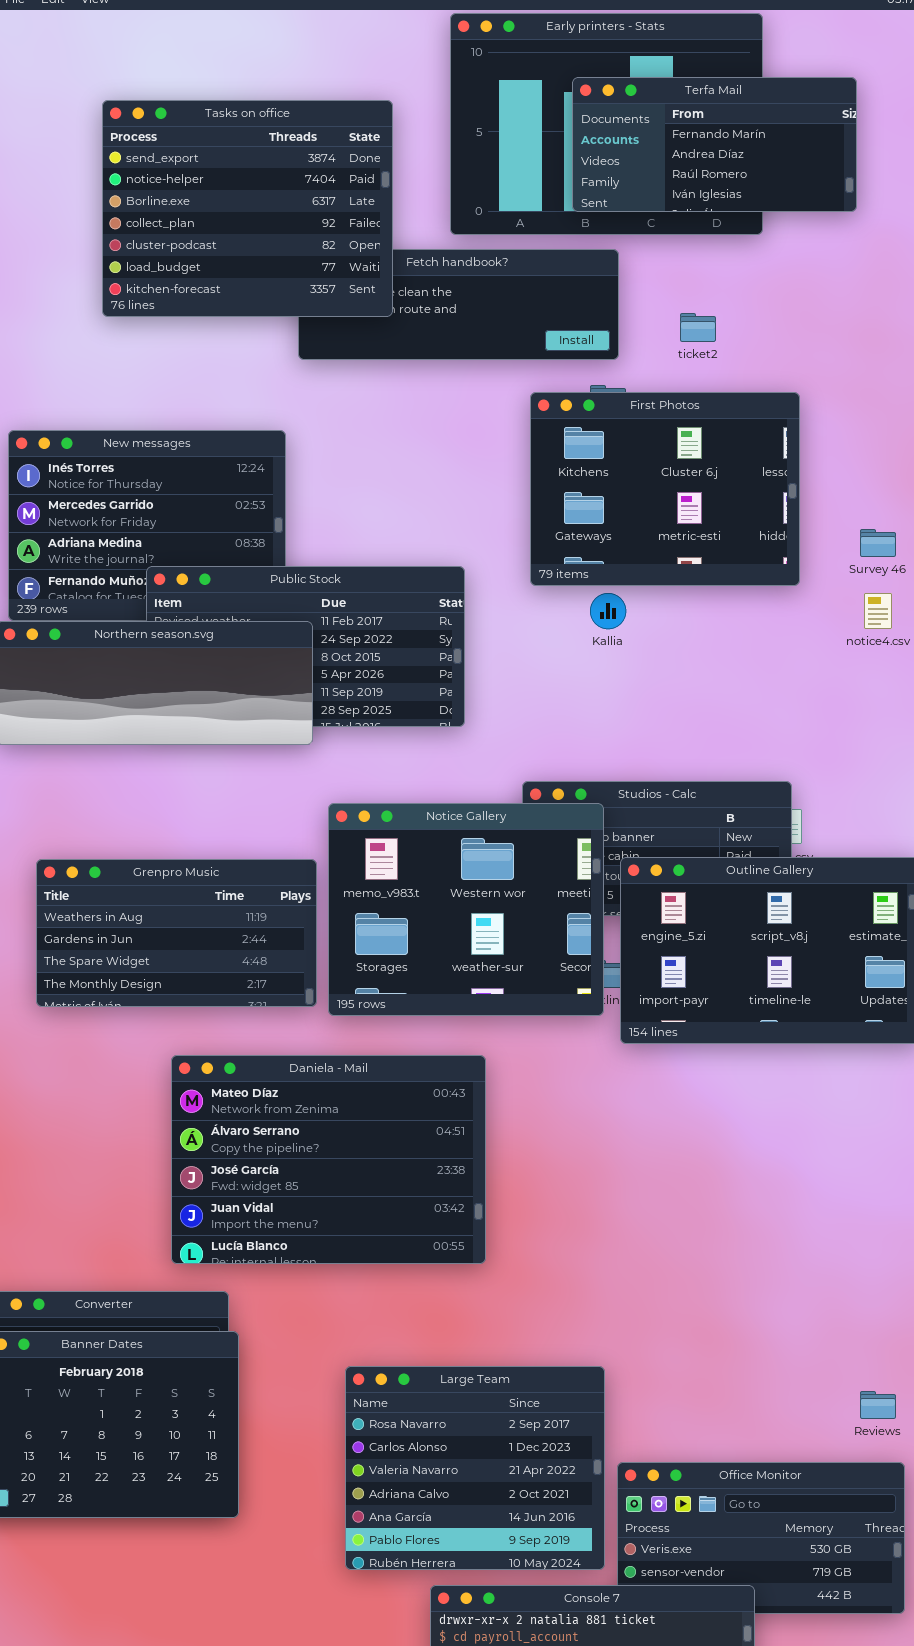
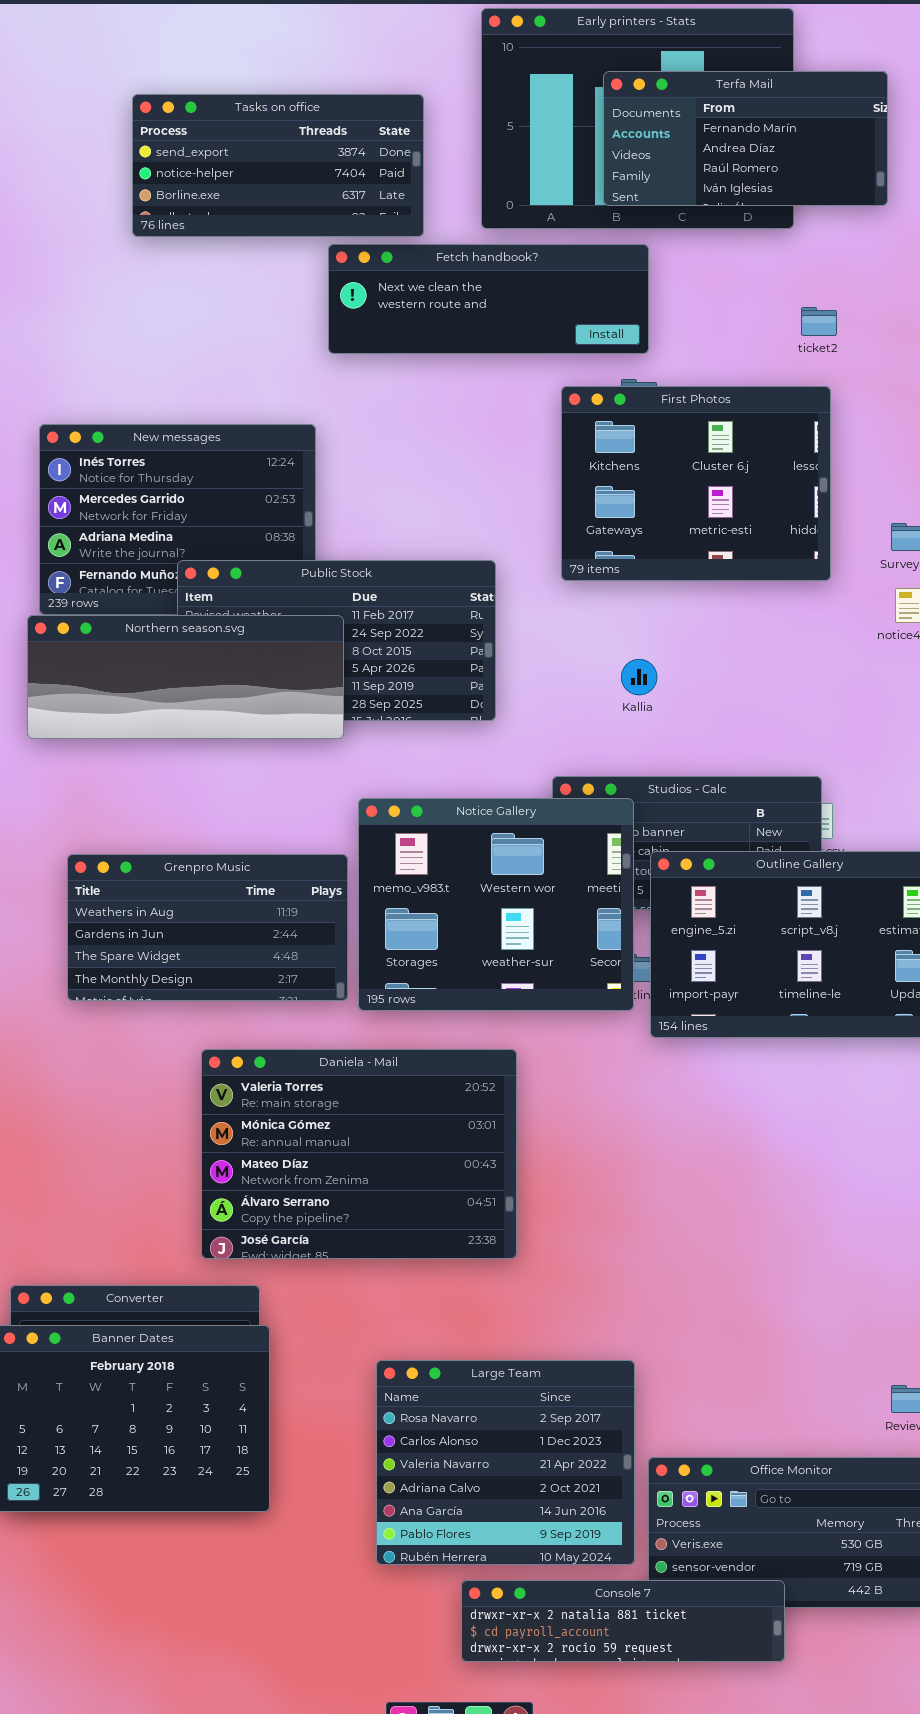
Tasks on office: [102,100,393,317] -> [132,94,424,237], resized
ticket2: [680,313,716,342] -> [801,307,837,336], moved
Kallia: [590,593,626,629] -> [621,659,657,695], moved
Daniela - Mail: [171,1055,486,1264] -> [201,1049,517,1259], scrolled up 2 rows

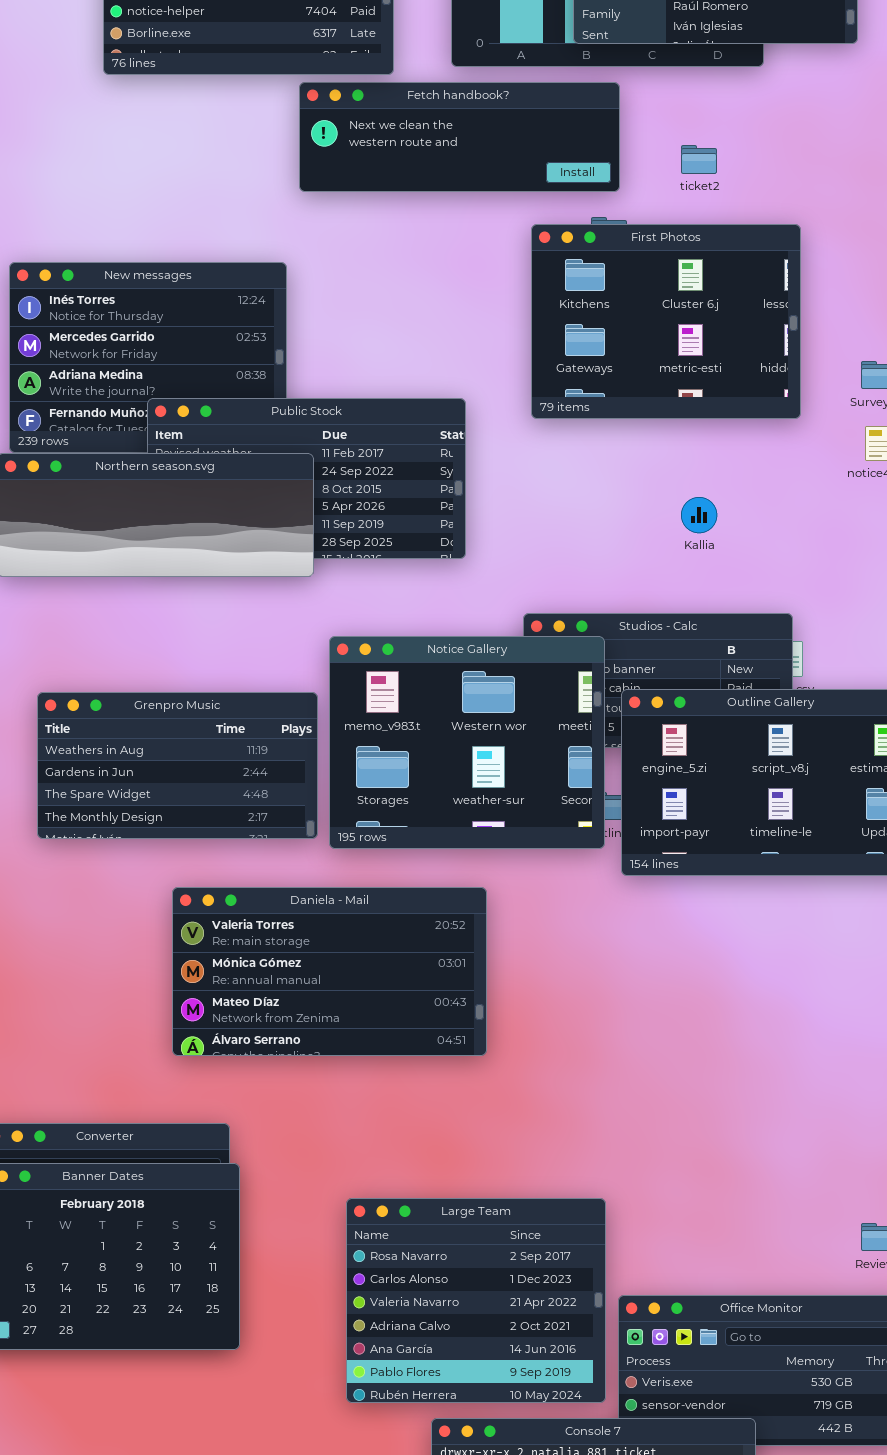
ticket2: [801,307,837,336] -> [681,145,717,174], moved
Kallia: [621,659,657,695] -> [681,497,717,533], moved
Daniela - Mail: [201,1049,517,1259] -> [172,887,487,1056], resized

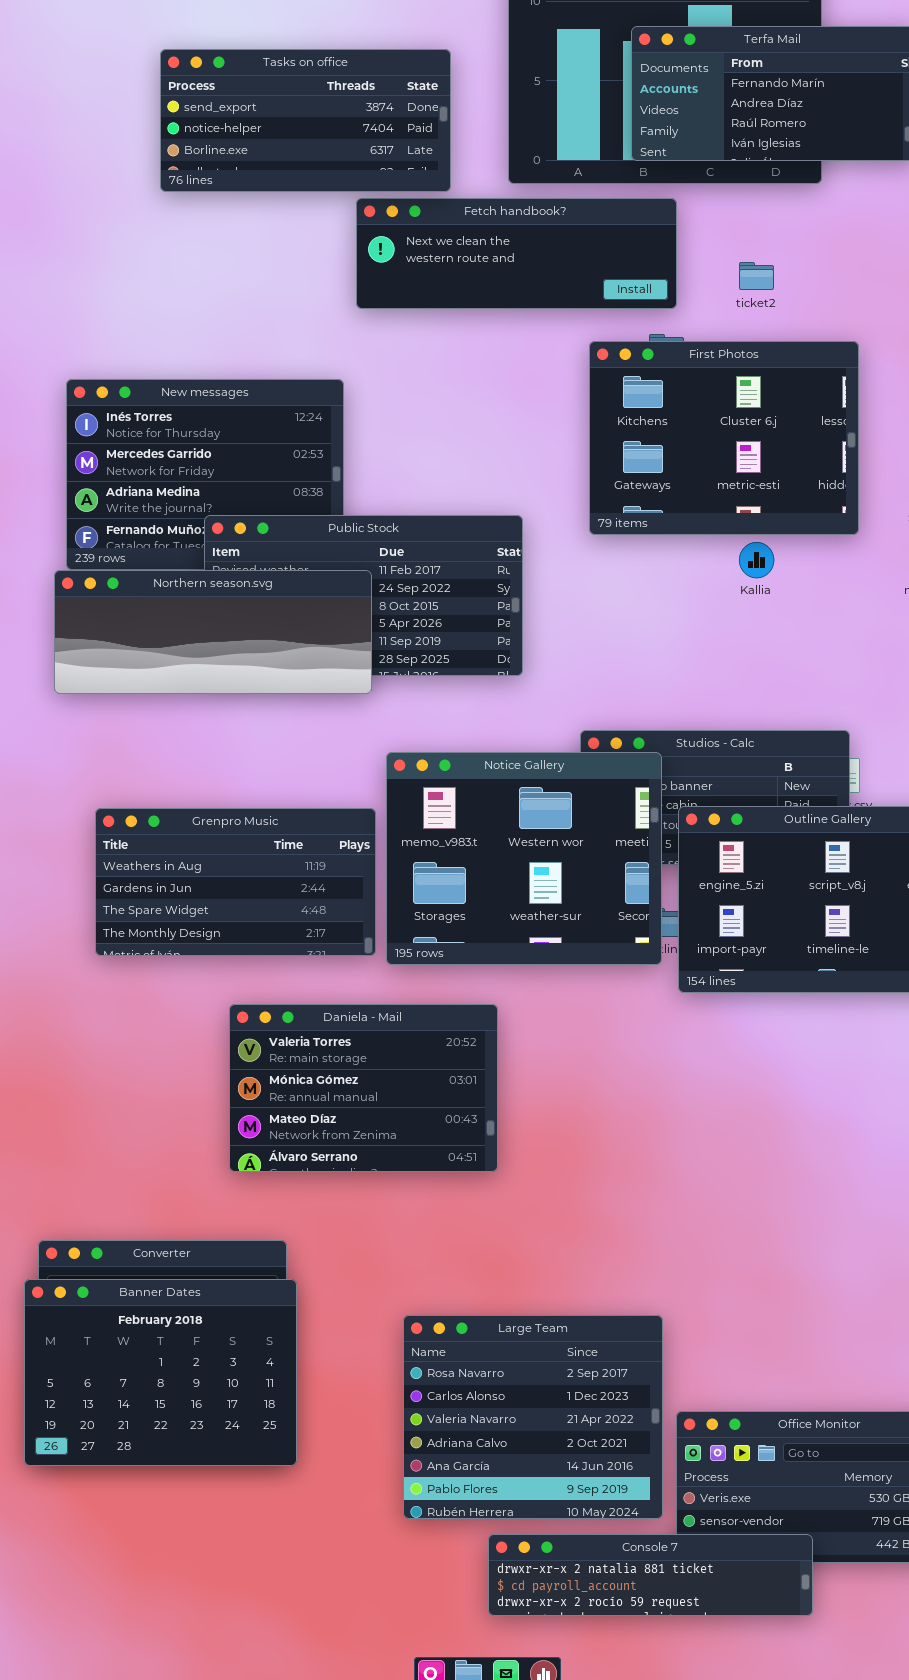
Kallia: [681,497,717,533] -> [739,542,774,578], moved
Daniela - Mail: [172,887,487,1056] -> [229,1004,498,1172], resized

